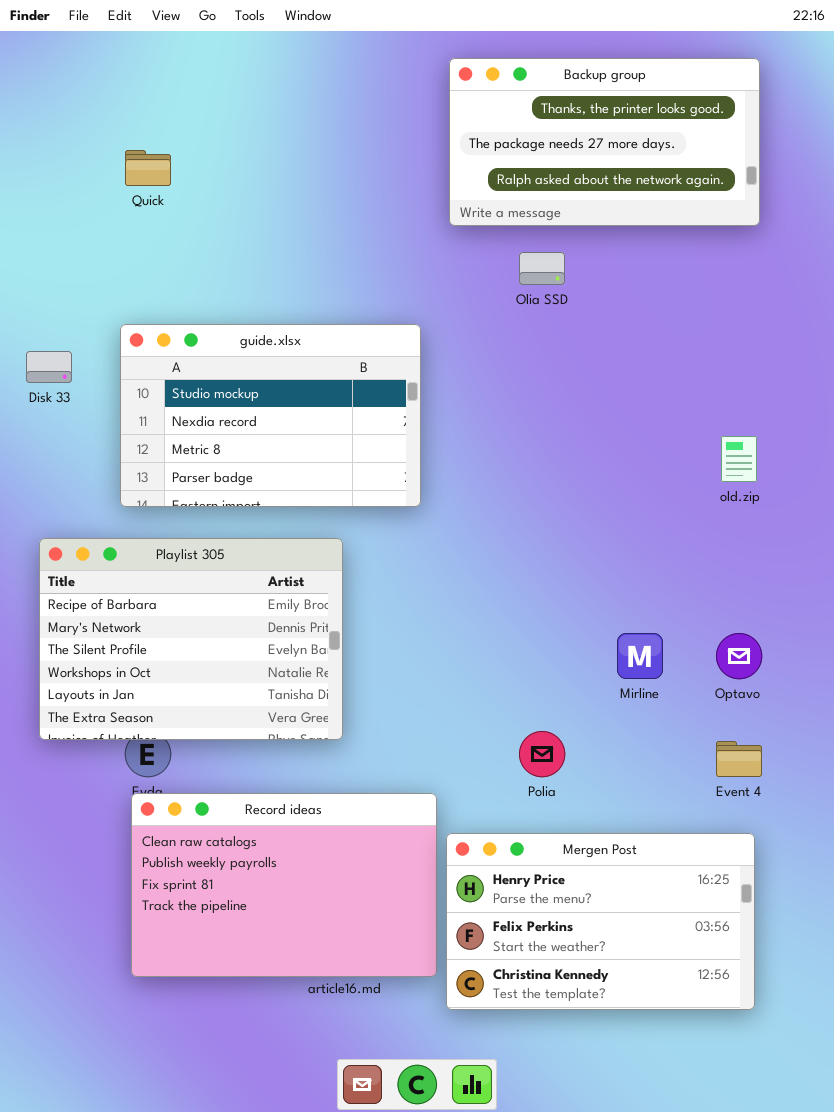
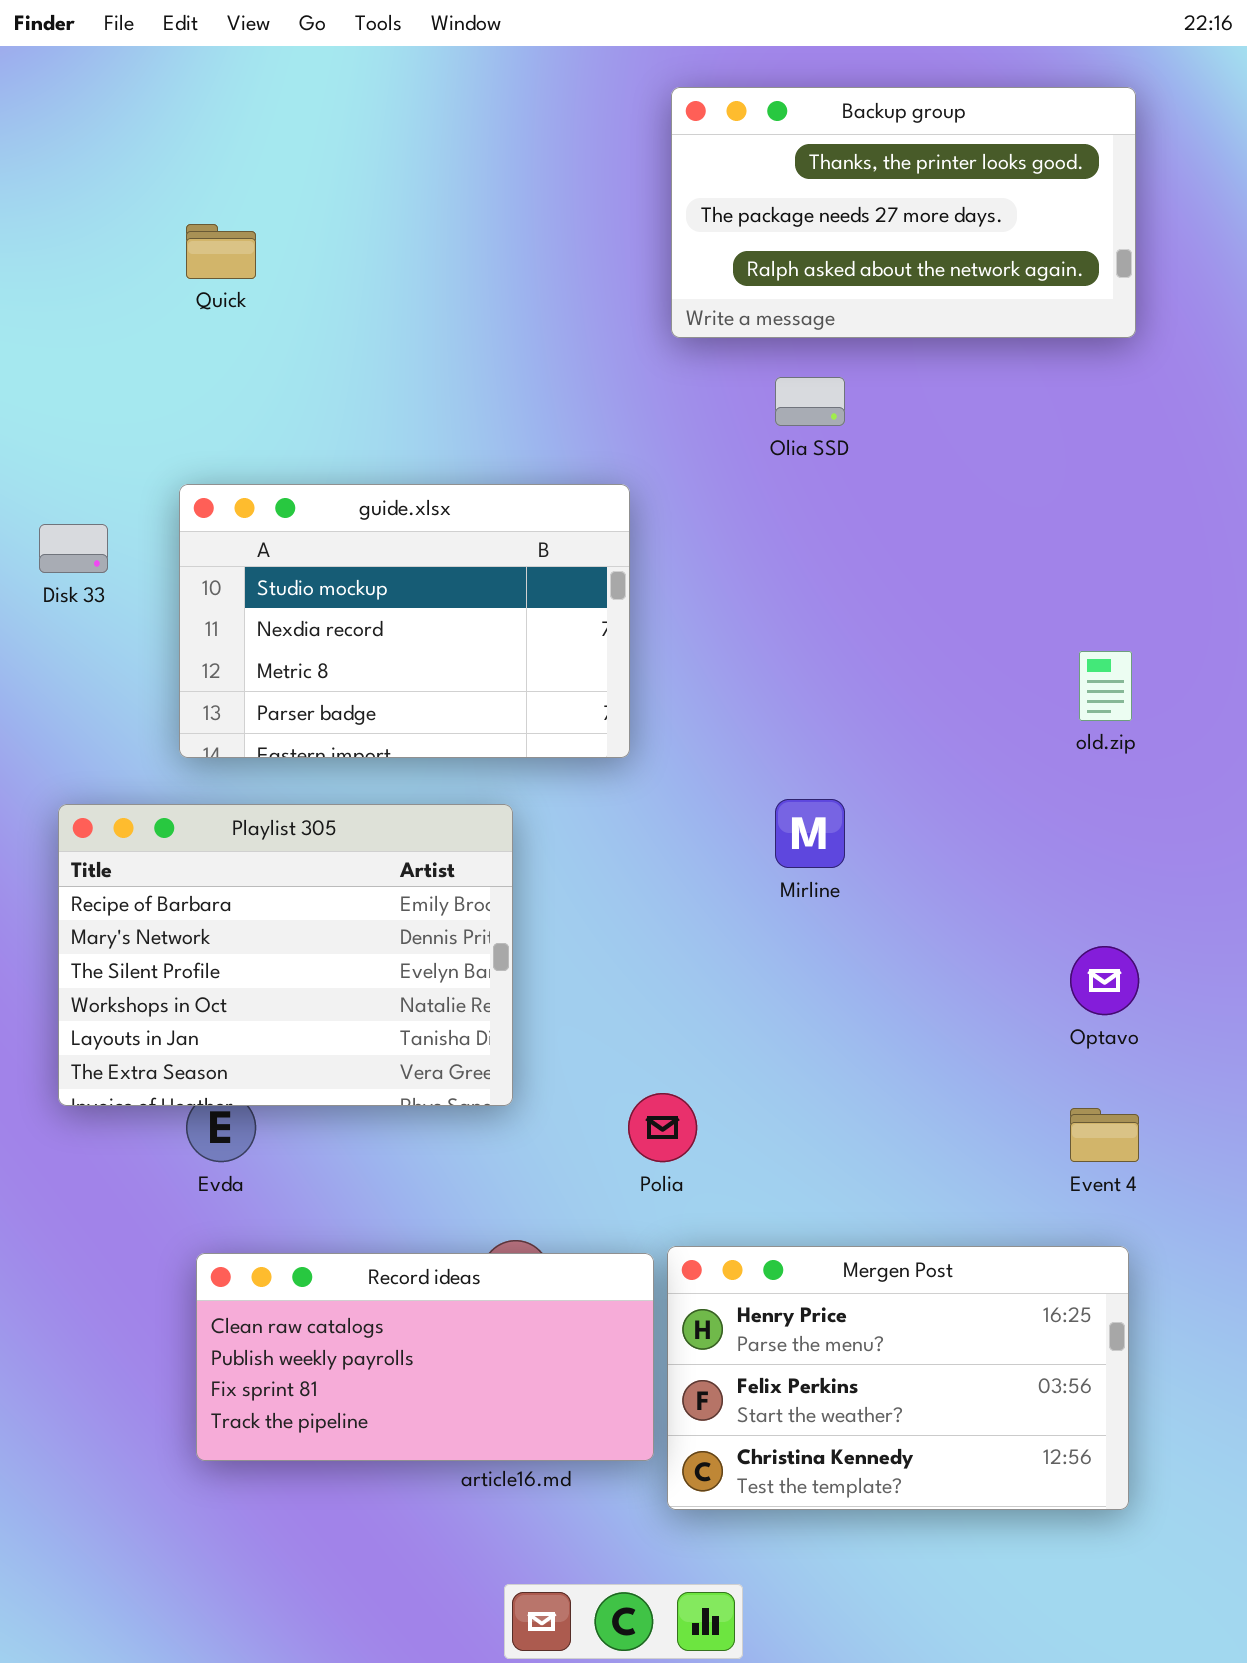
Mirline: [617,633,663,679] -> [775,799,845,868], moved
Polia: [519,731,565,777] -> [628,1093,697,1162], moved
Record ideas: [131,793,437,977] -> [196,1253,654,1461], resized

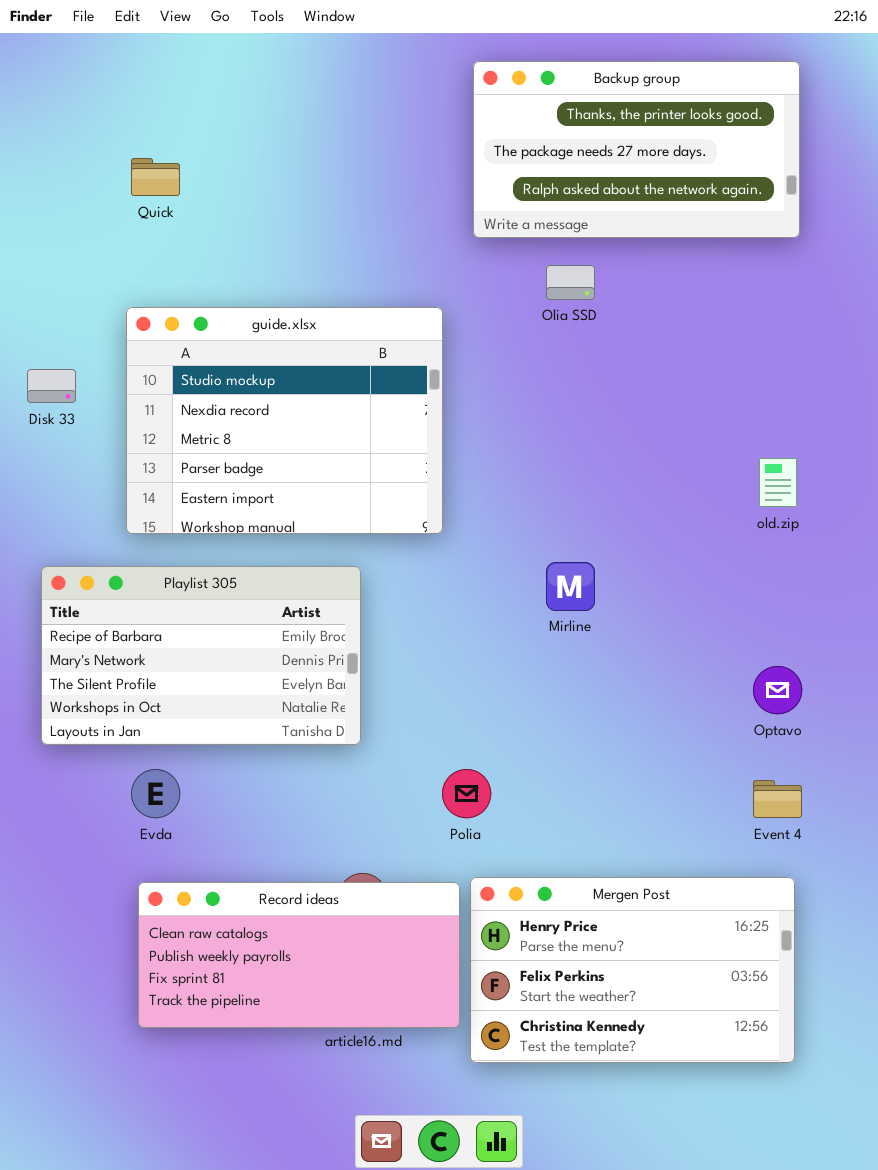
guide.xlsx: [179,484,630,758] -> [126,307,443,534], resized
Playlist 305: [58,804,513,1106] -> [41,566,361,745], resized

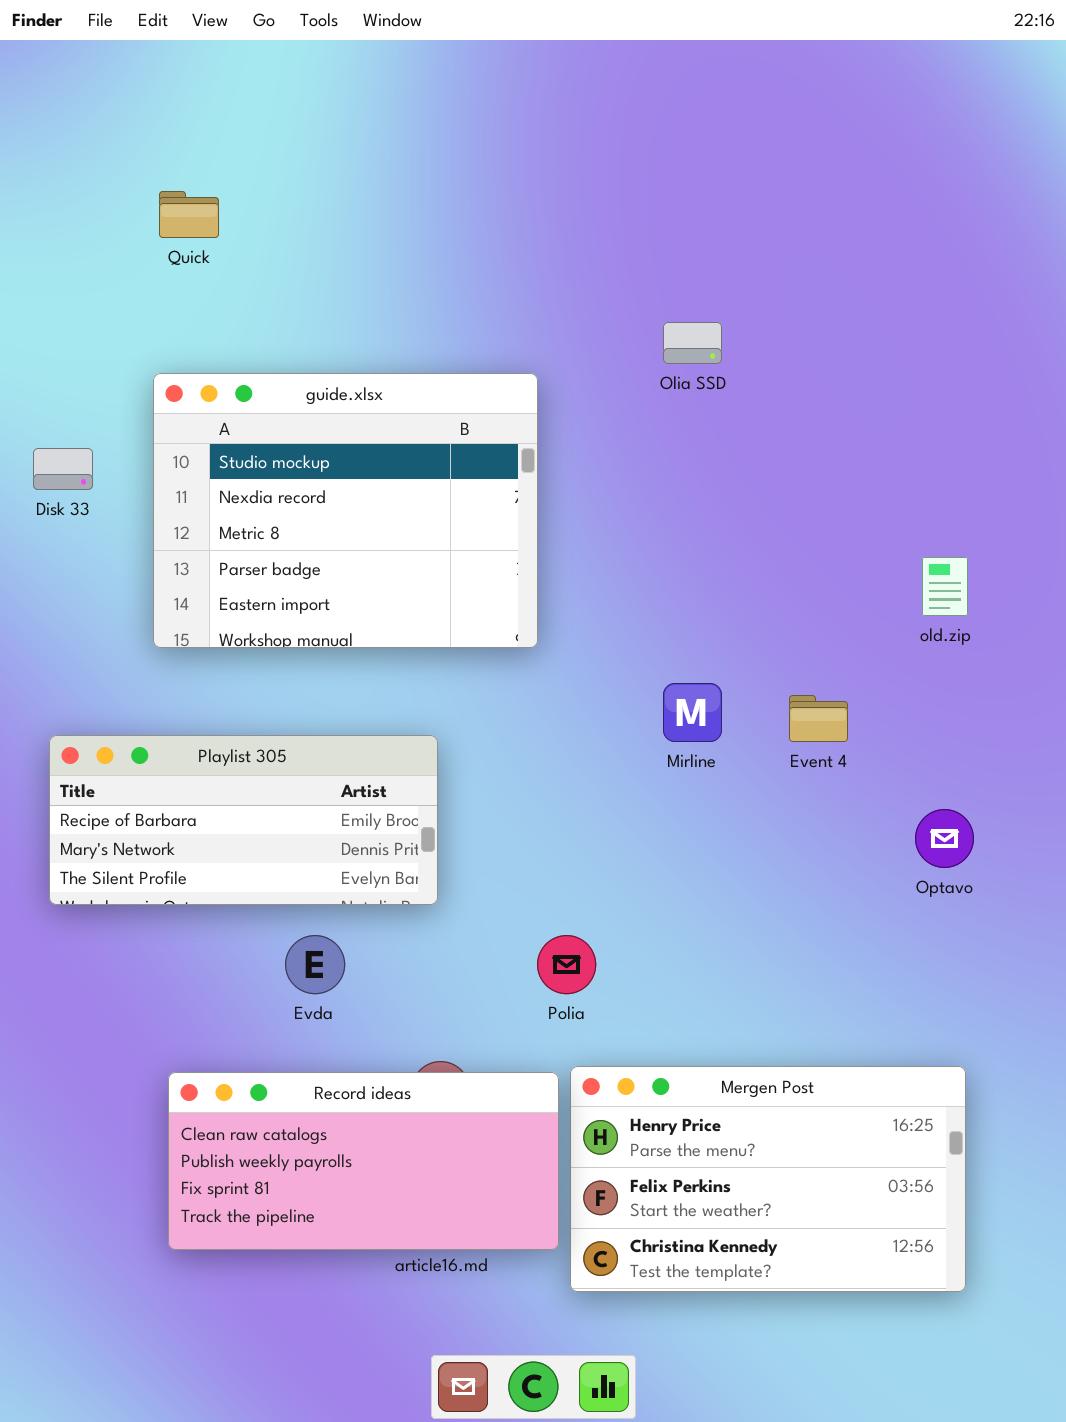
Backup group: [473,61,800,238] -> none, closed
Playlist 305: [41,566,361,745] -> [49,735,438,905], resized
Evda: [131,769,180,818] -> [285,935,345,994], moved
Event 4: [753,780,802,818] -> [789,695,848,742], moved

